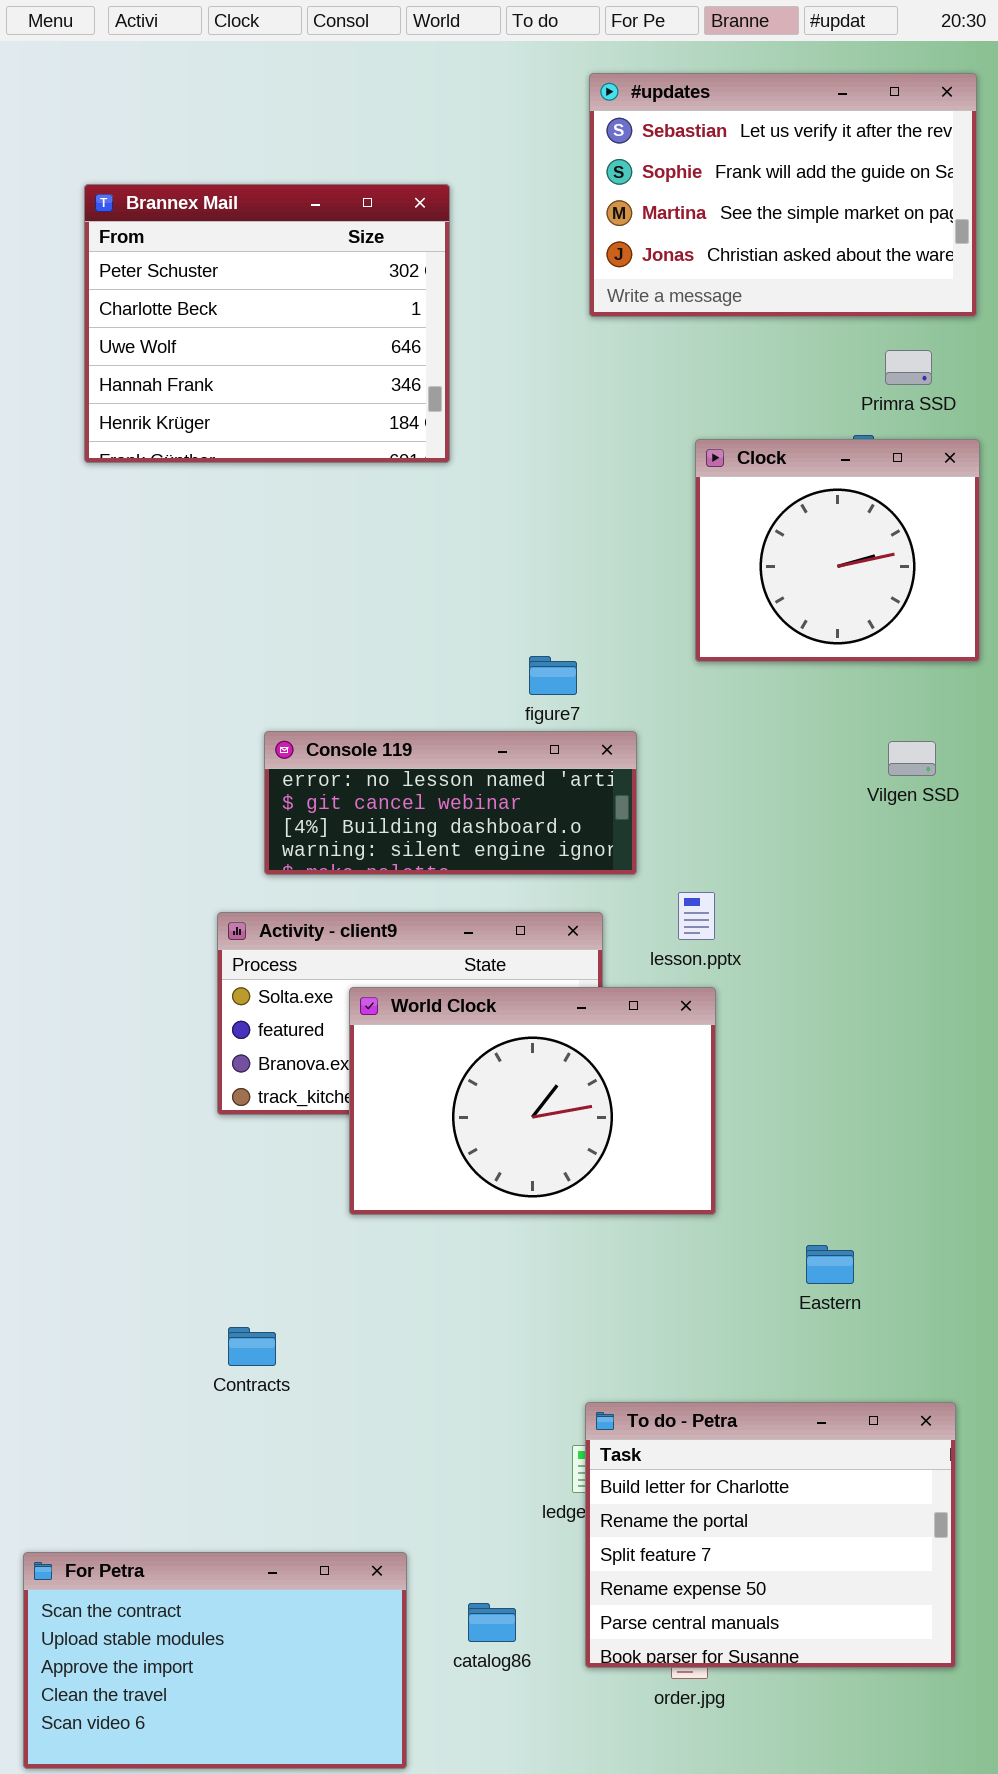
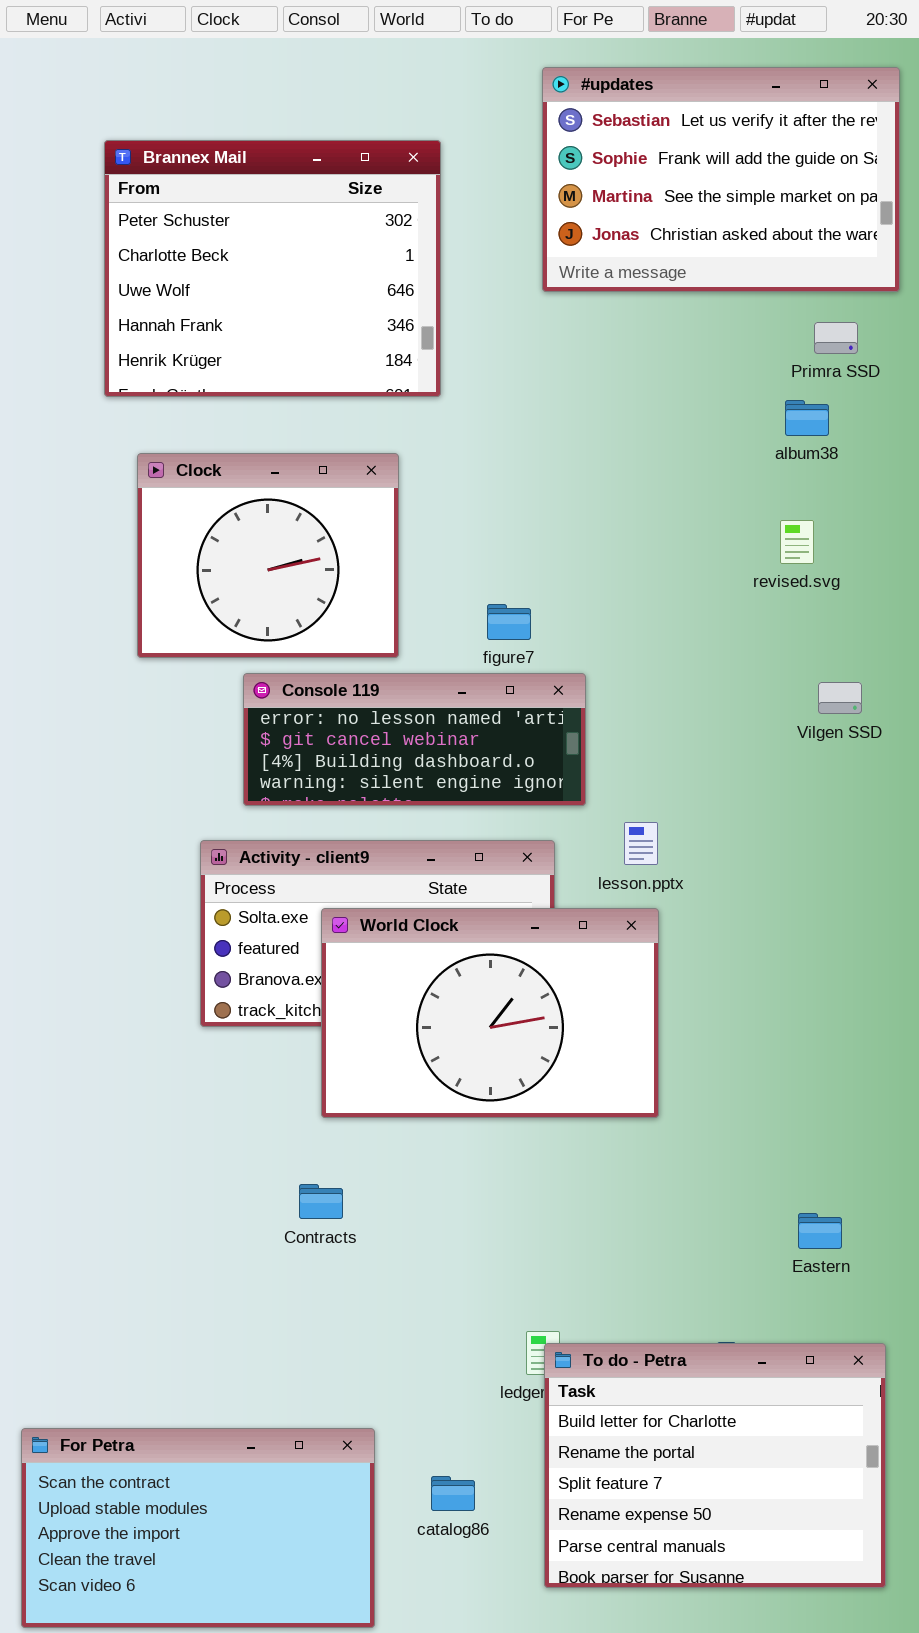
Brannex Mail: [84,184,450,463] -> [104,140,441,397], moved
Clock: [695,439,980,662] -> [137,453,399,658], moved
Eastern: [806,1245,854,1284] -> [798,1213,842,1249], moved
Contracts: [228,1327,276,1366] -> [299,1184,343,1219], moved
To do - Petra: [585,1402,956,1668] -> [544,1343,886,1588], moved

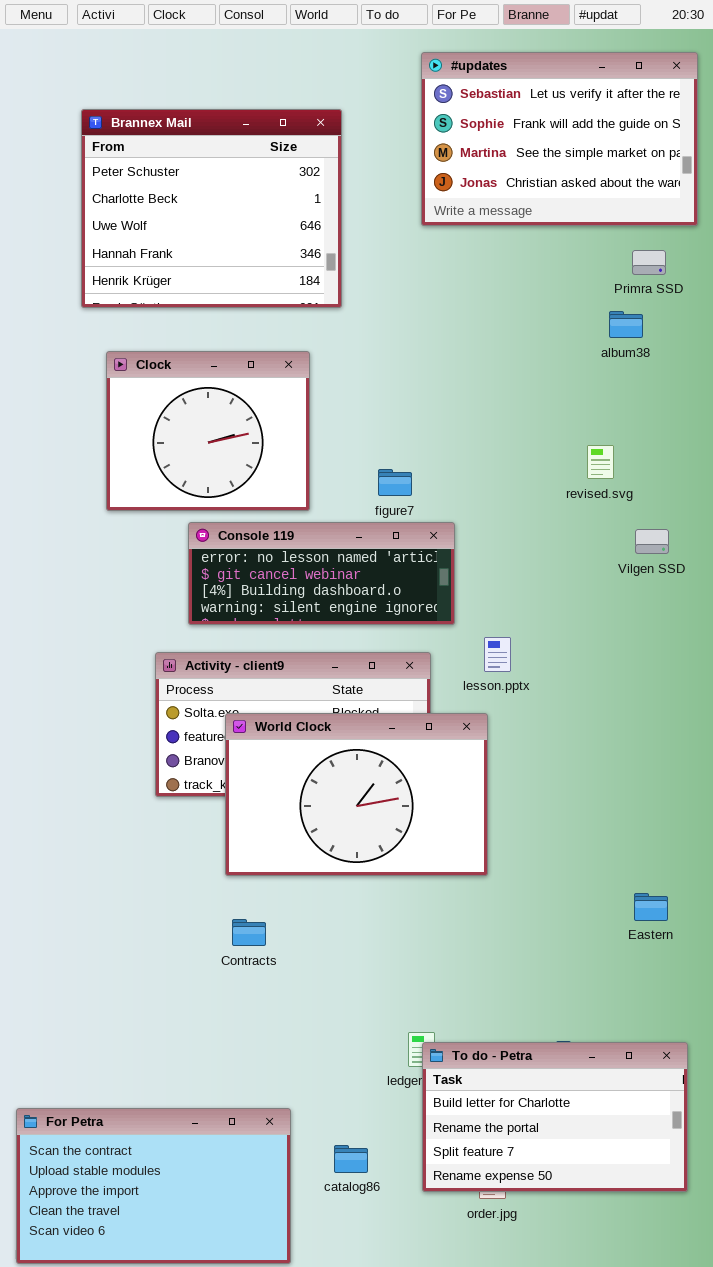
revised.svg: [780,520,814,564] -> [587,445,614,479], moved
World Clock: [321,908,659,1118] -> [225,713,488,876], moved
Eastern: [798,1213,842,1249] -> [634,893,668,921], moved
To do - Petra: [544,1343,886,1588] -> [422,1042,688,1192], resized

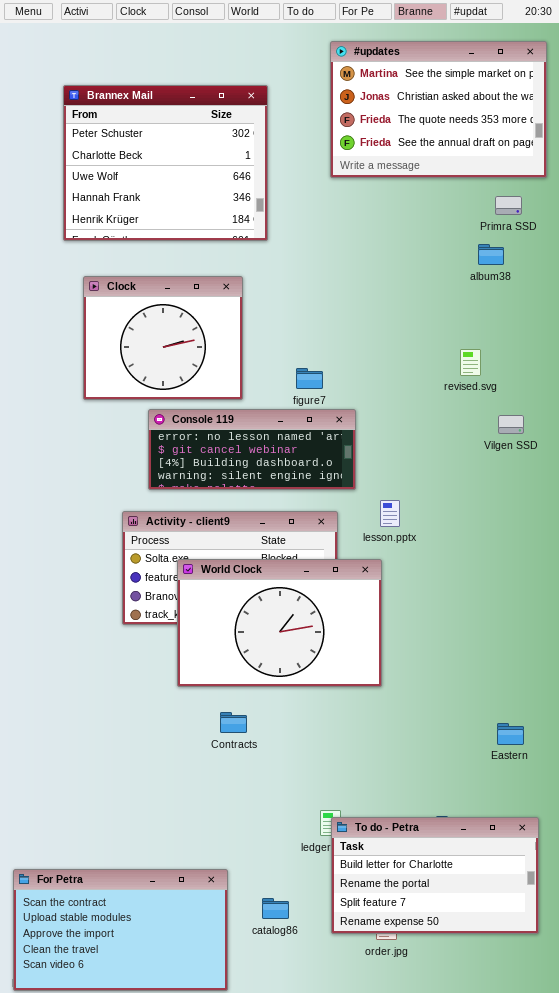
#updates: [421,52,698,226] -> [330,41,547,178], scrolled down 2 rows
Eastern: [634,893,668,921] -> [497,723,524,745], moved
Contracts: [232,919,266,946] -> [220,712,247,733], moved

